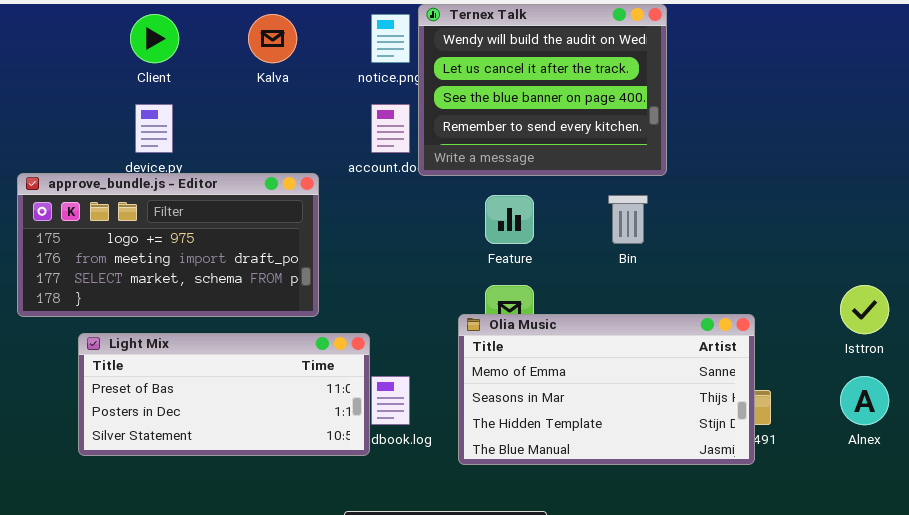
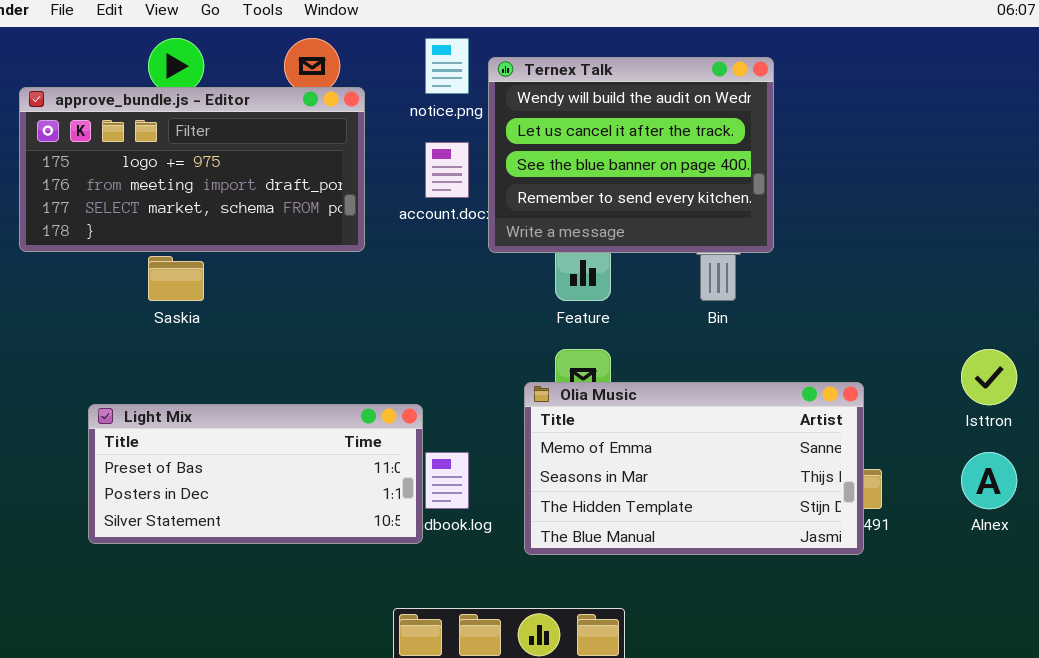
Ternex Talk: [418,4,667,176] -> [488,57,774,253], moved
approve_bundle.js - Editor: [17,173,319,317] -> [19,87,365,252], moved

